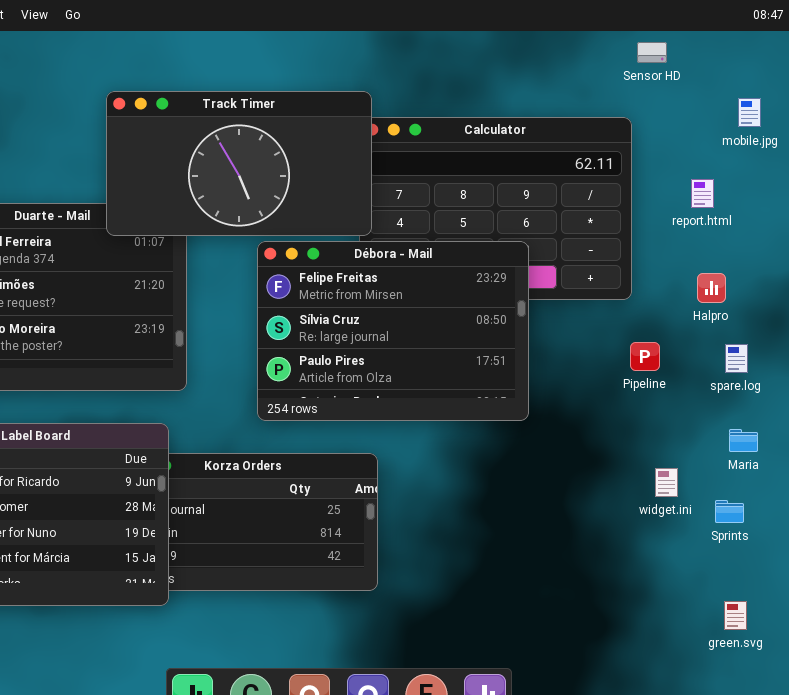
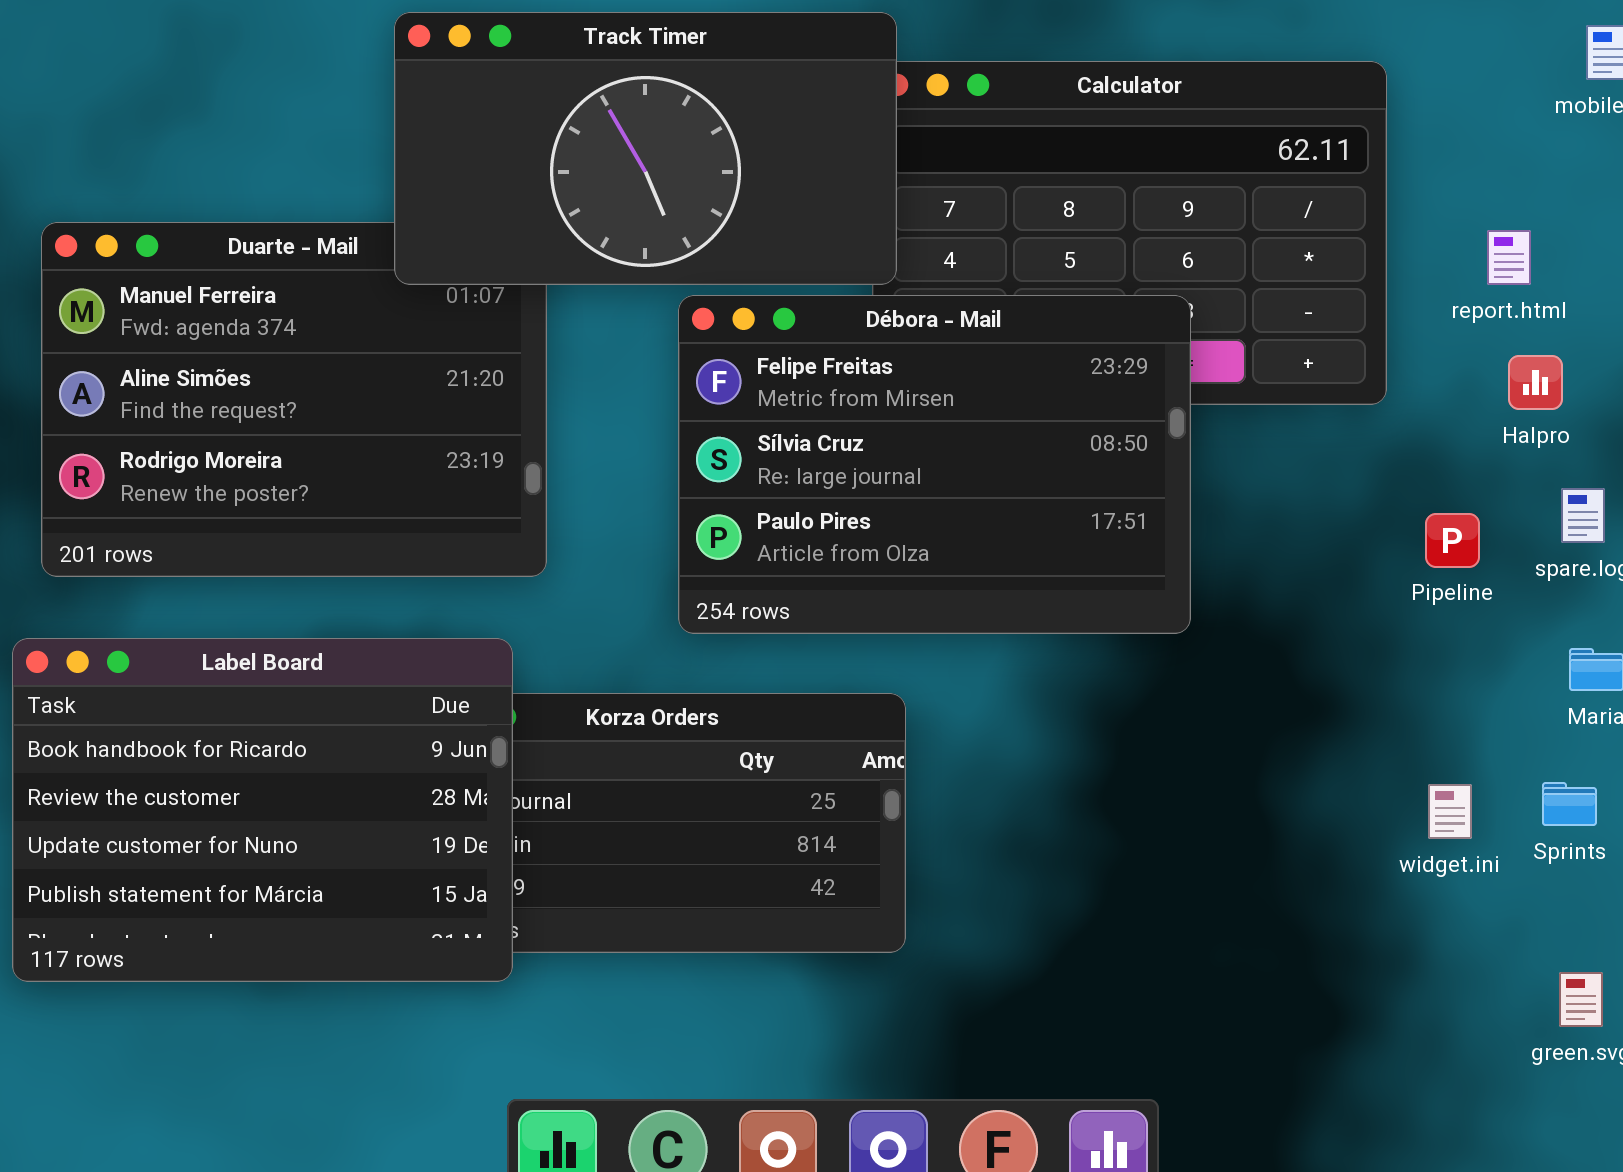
report.html: [691,179,714,208] -> [1487,230,1531,285], moved
Pipeline: [630,342,660,371] -> [1425,513,1480,568], moved
widget.ini: [655,468,678,497] -> [1428,784,1472,839], moved

